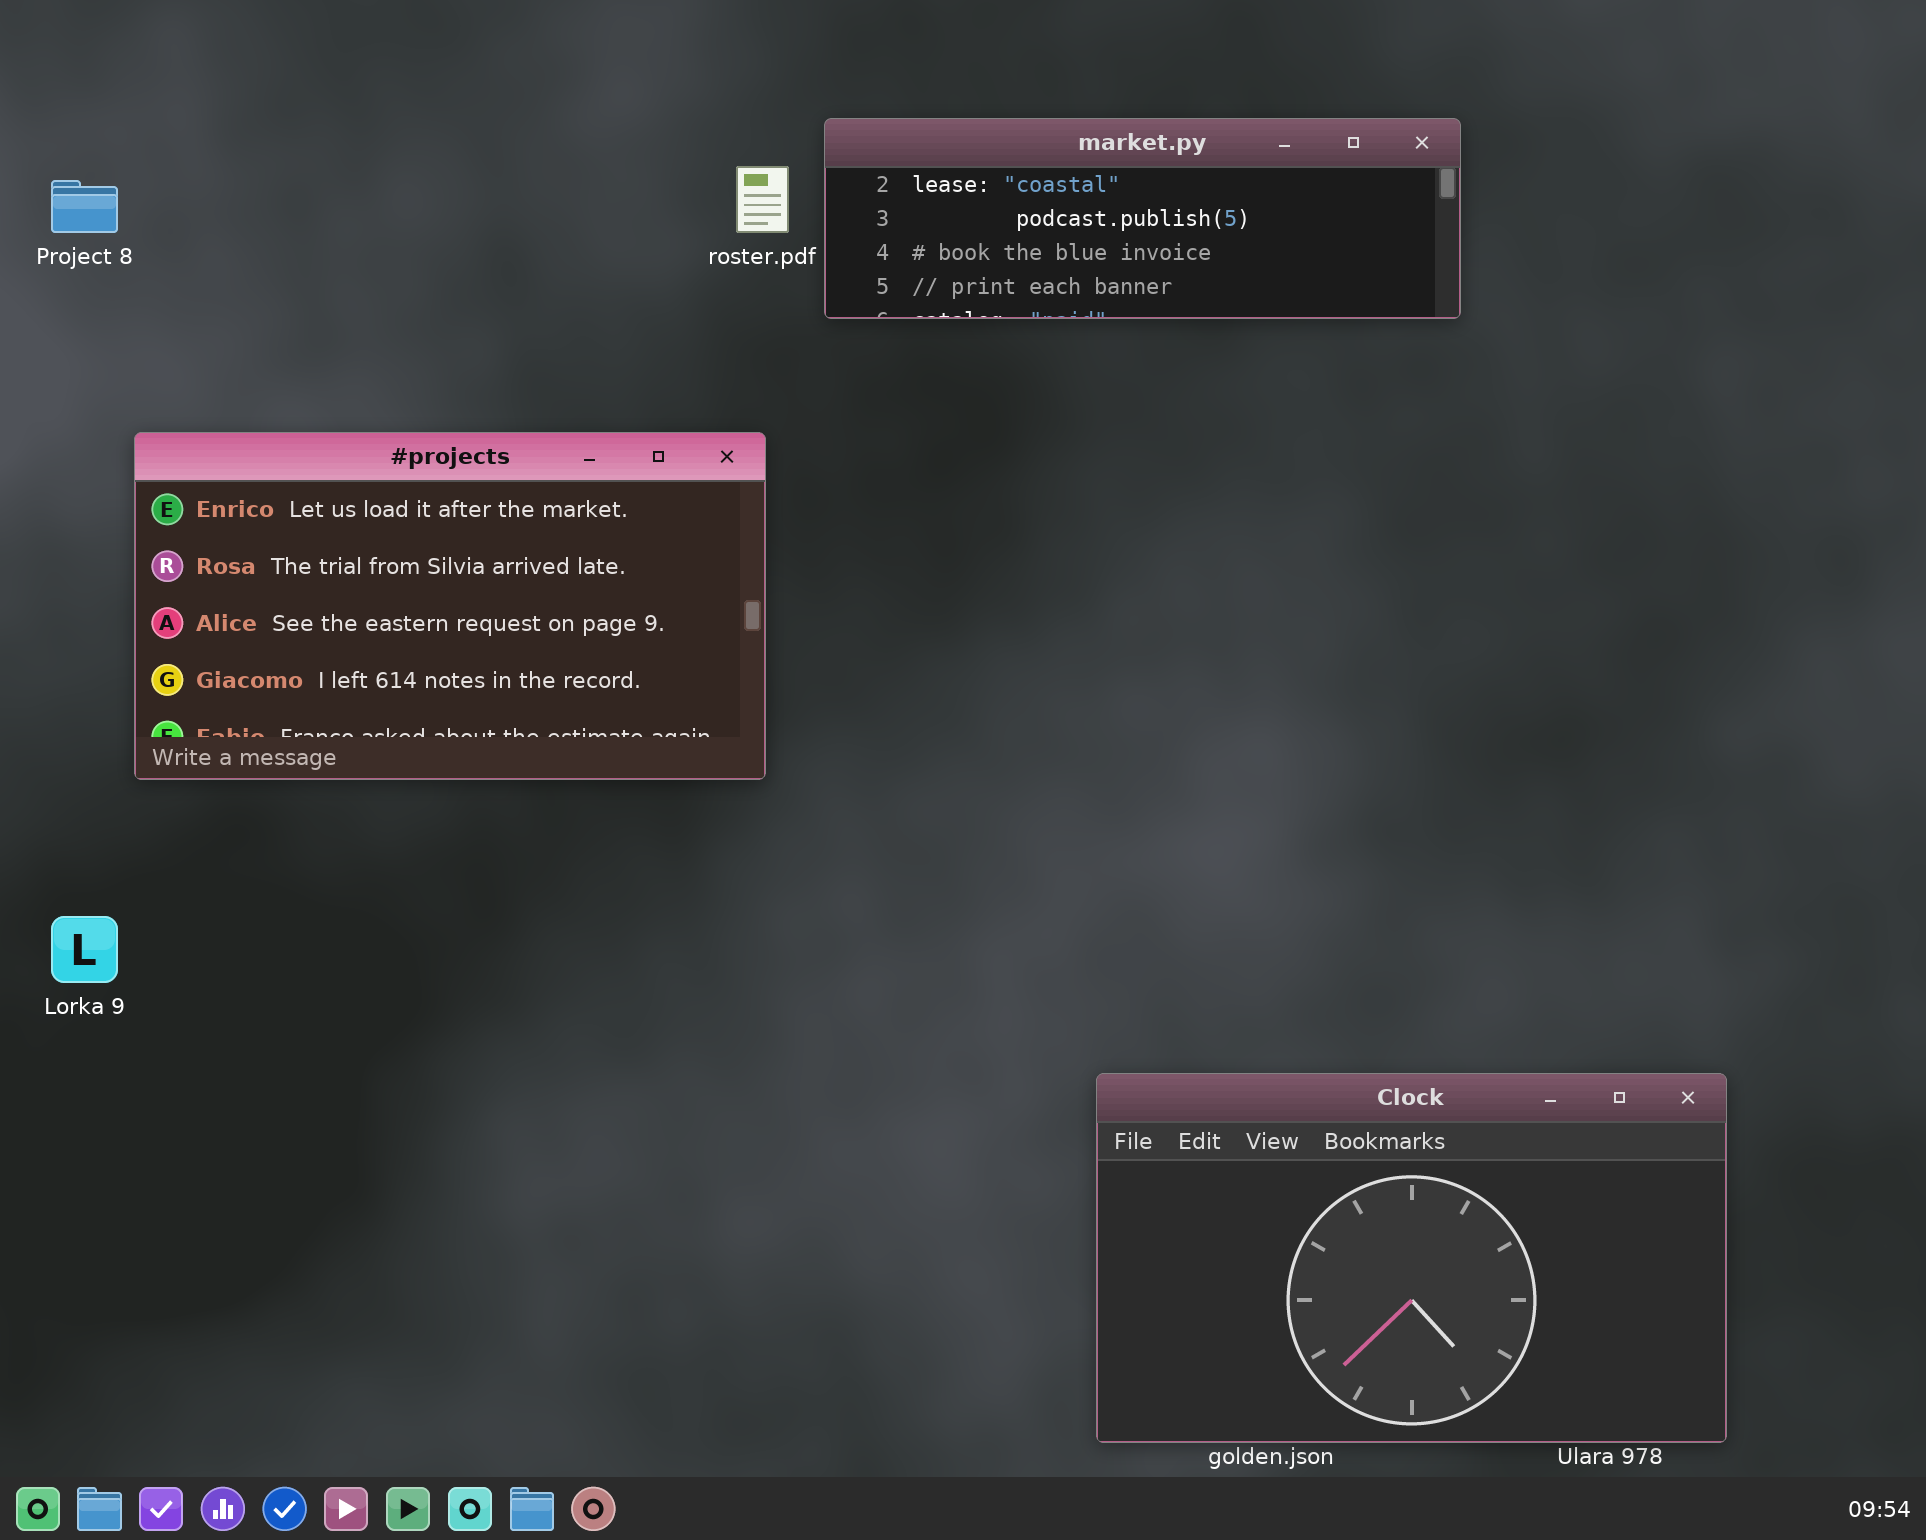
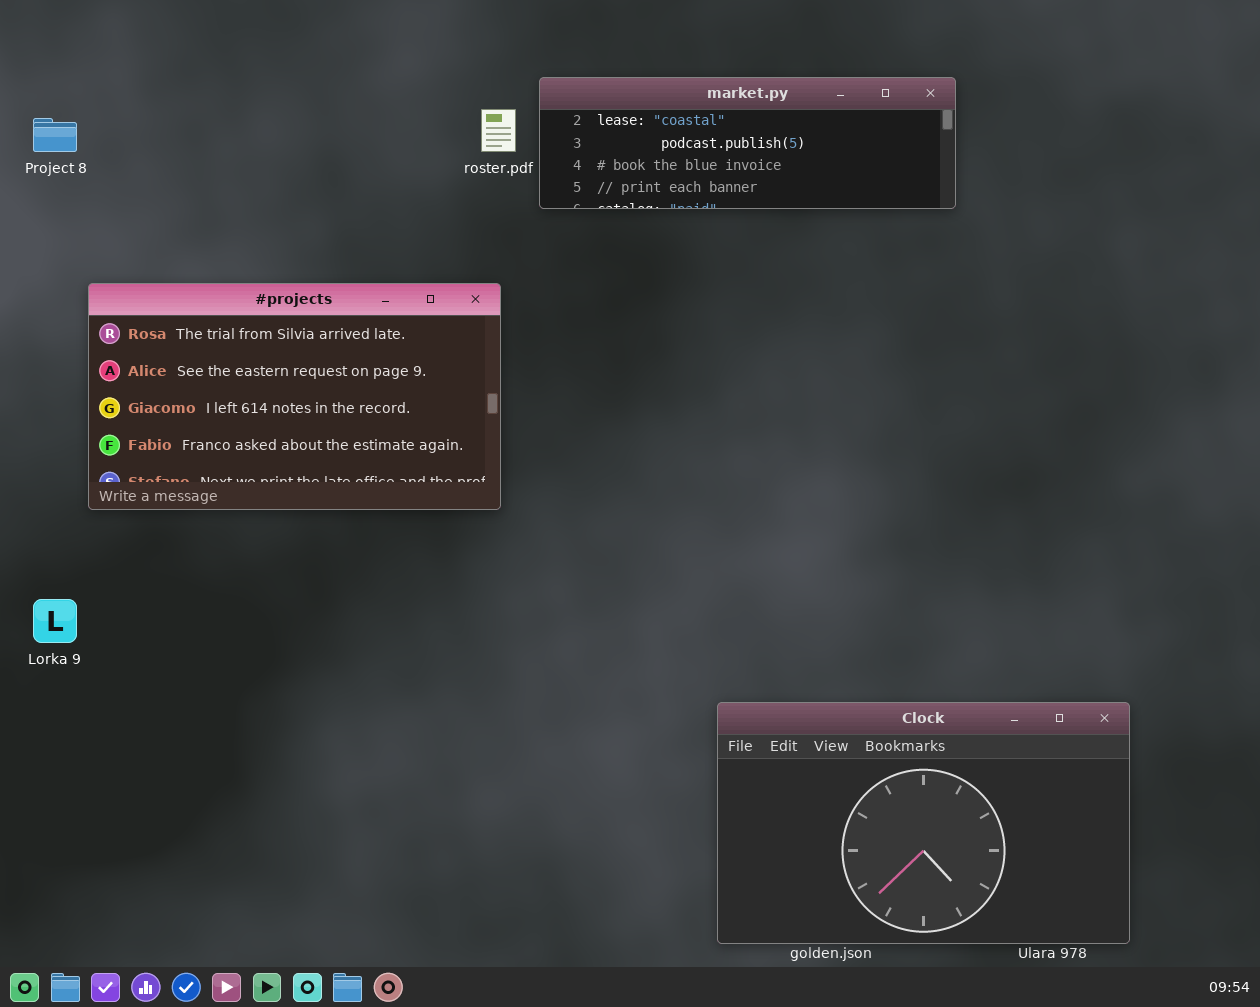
#projects: [134,432,766,780] -> [88,283,501,510], scrolled down 1 row

